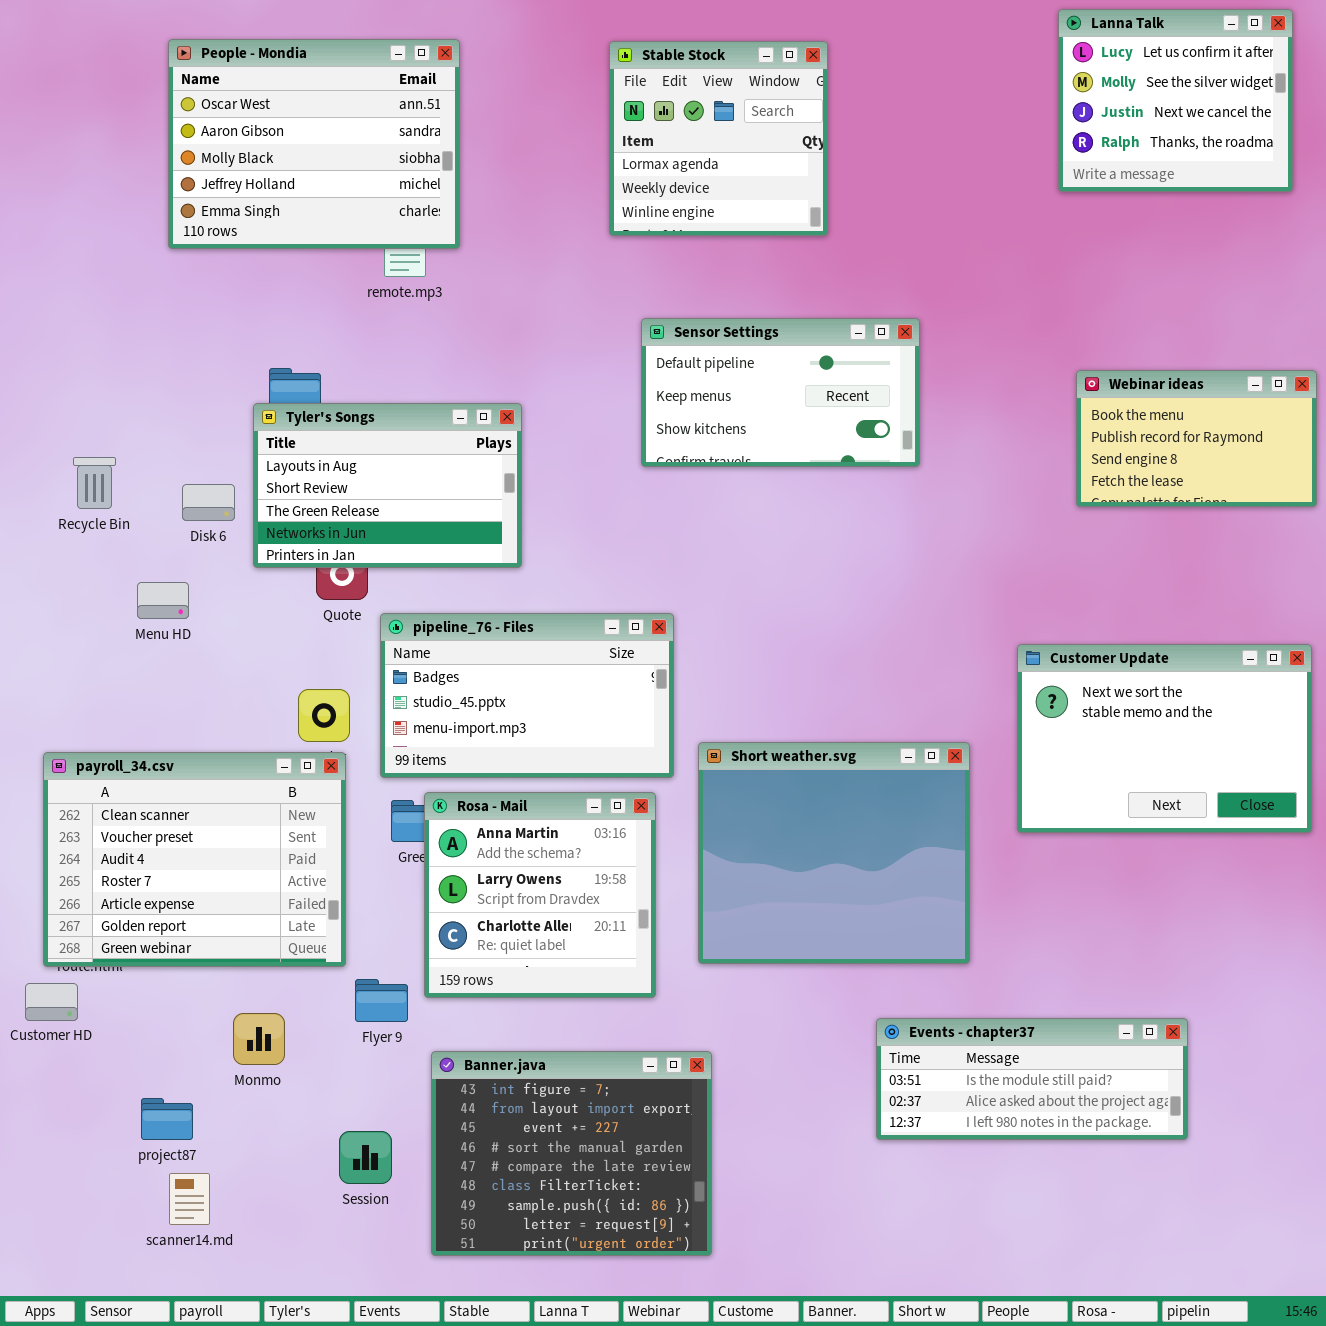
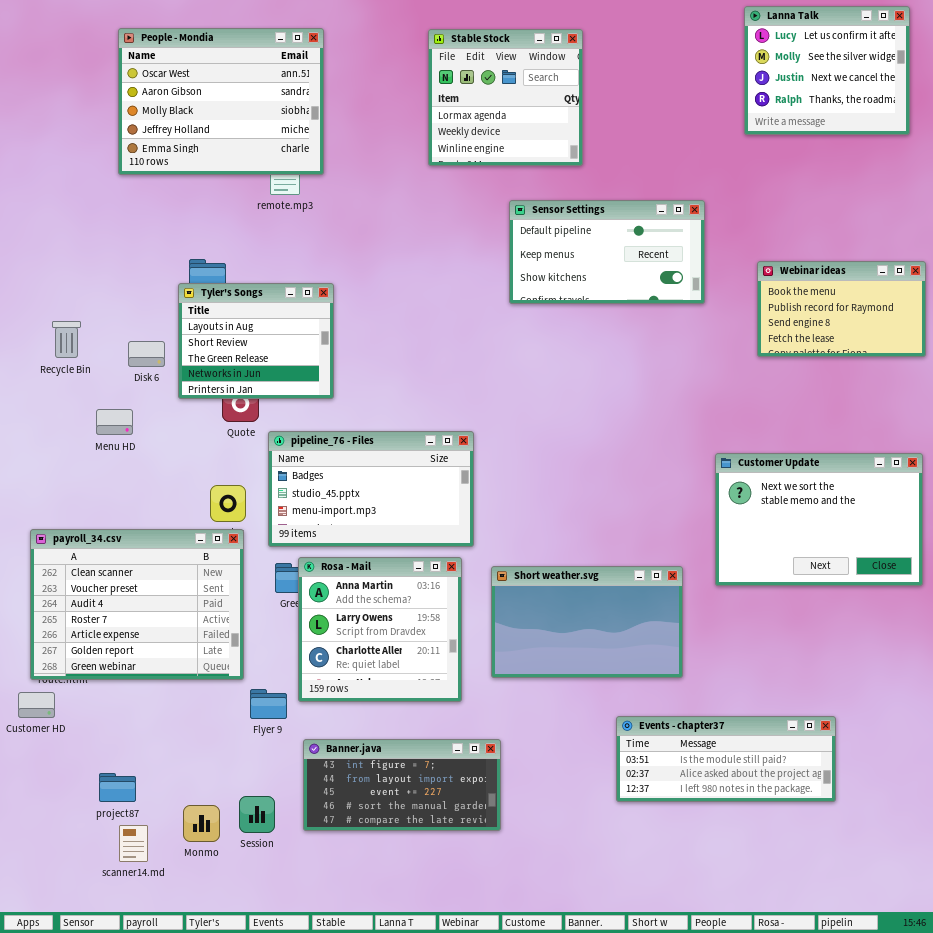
Sensor Settings: [641,318,920,467] -> [509,200,705,304], moved
Tyler's Songs: [253,403,522,568] -> [178,283,334,399], resized
Short weather.svg: [698,742,970,964] -> [491,566,683,678], resized
Monmo: [233,1013,285,1065] -> [183,805,220,842], moved
Banner.java: [431,1051,712,1256] -> [303,739,501,831], resized

